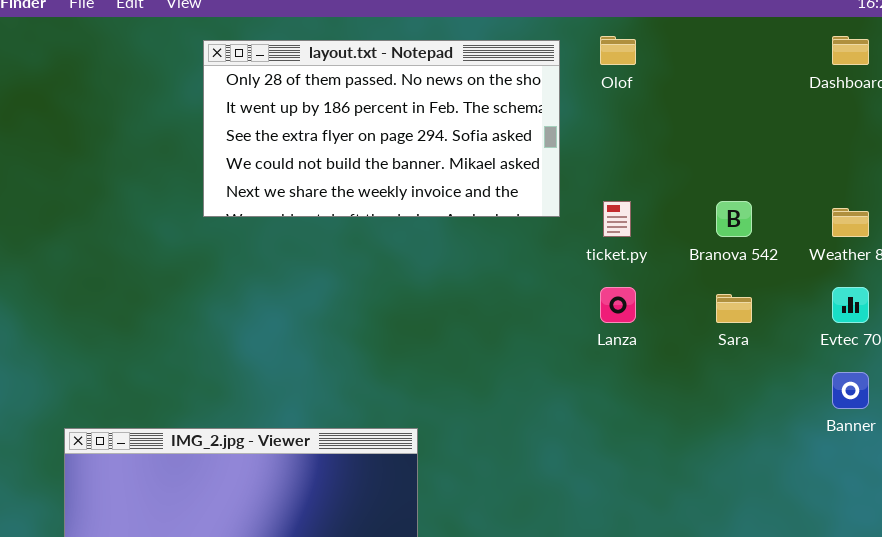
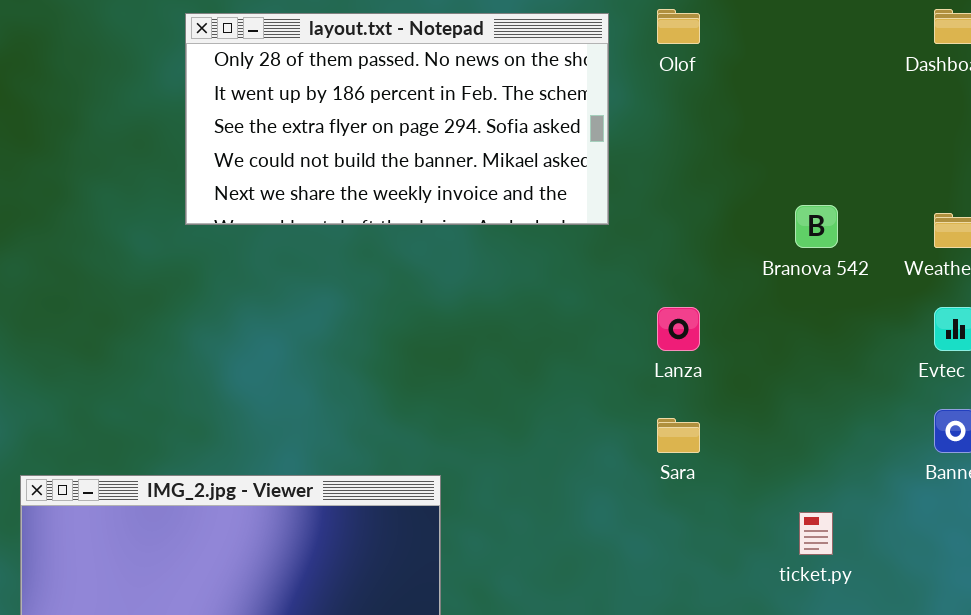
ticket.py: [603,201,631,237] -> [799,512,833,555], moved
Sara: [716,294,752,323] -> [657,418,700,453], moved

